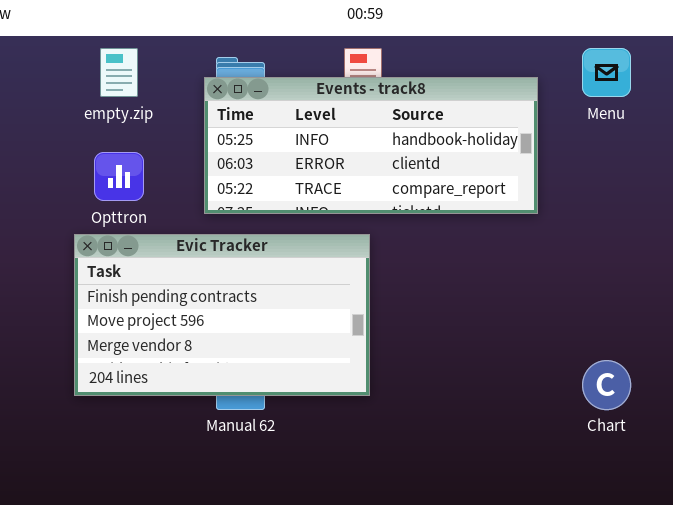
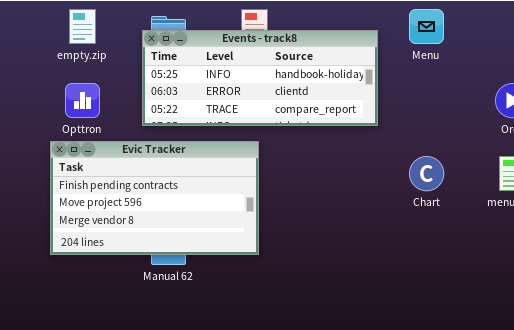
Chart: [582,360,631,410] -> [409,156,444,191], moved

